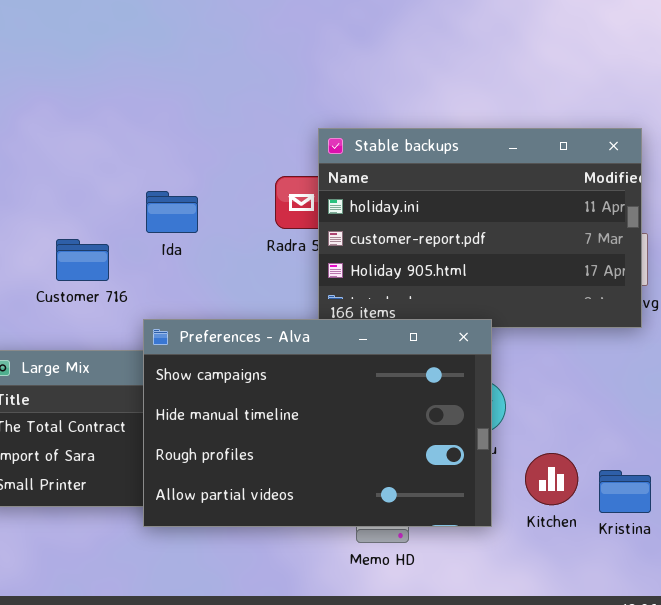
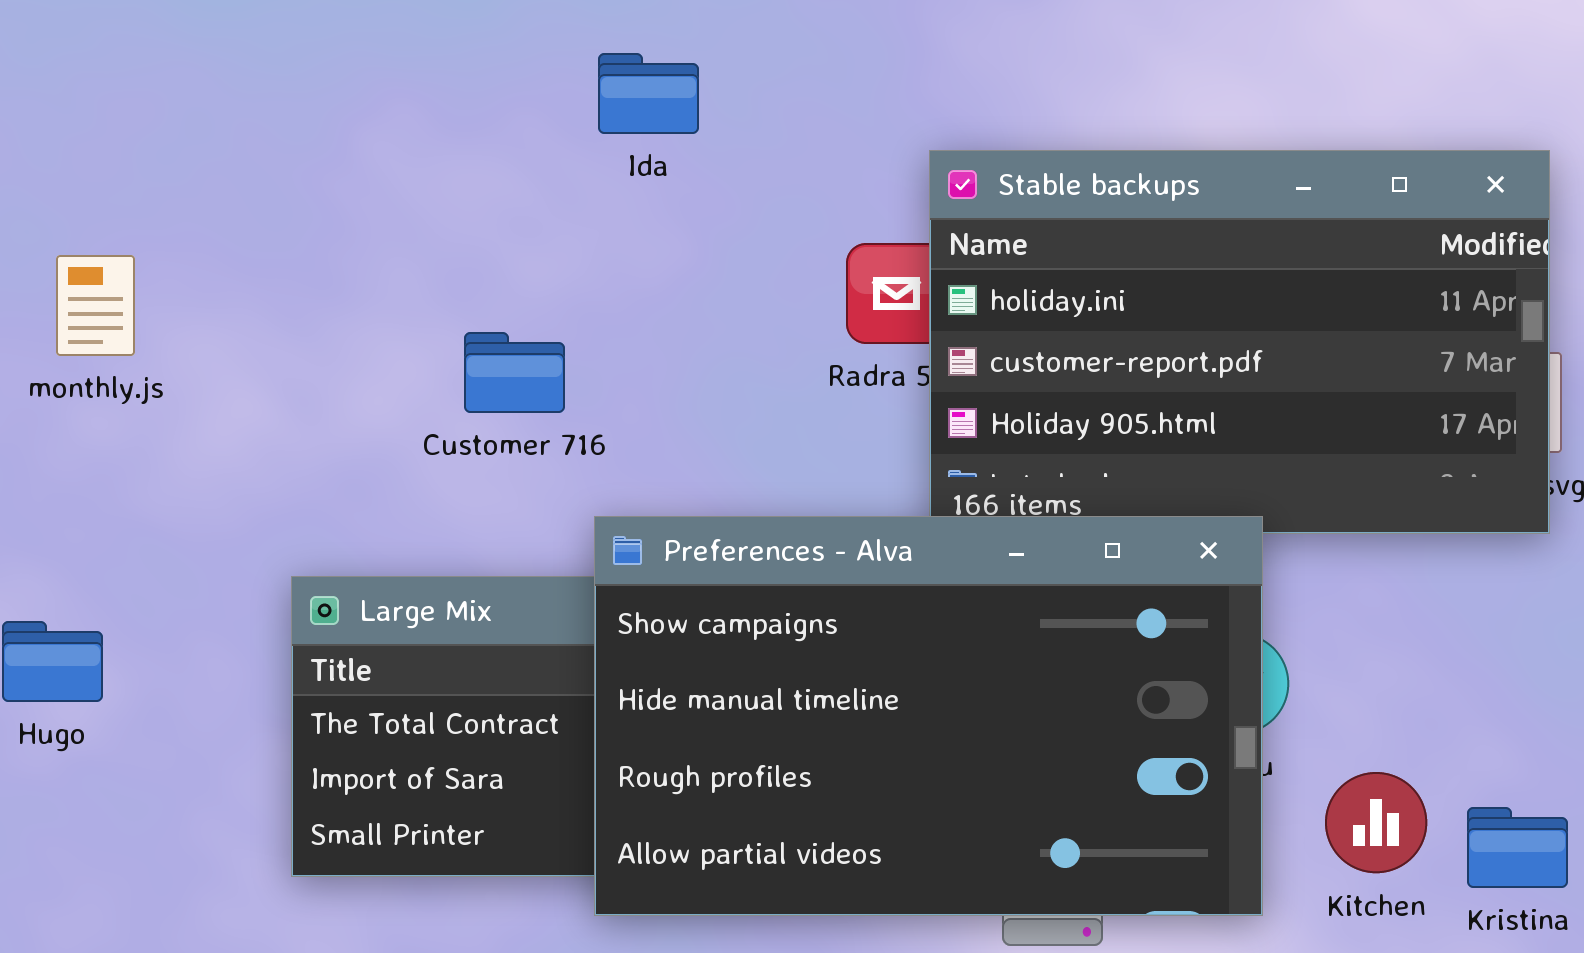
Ida: [146,191,198,233] -> [598,53,699,134], moved
Customer 716: [56,239,109,281] -> [464,332,565,413], moved

